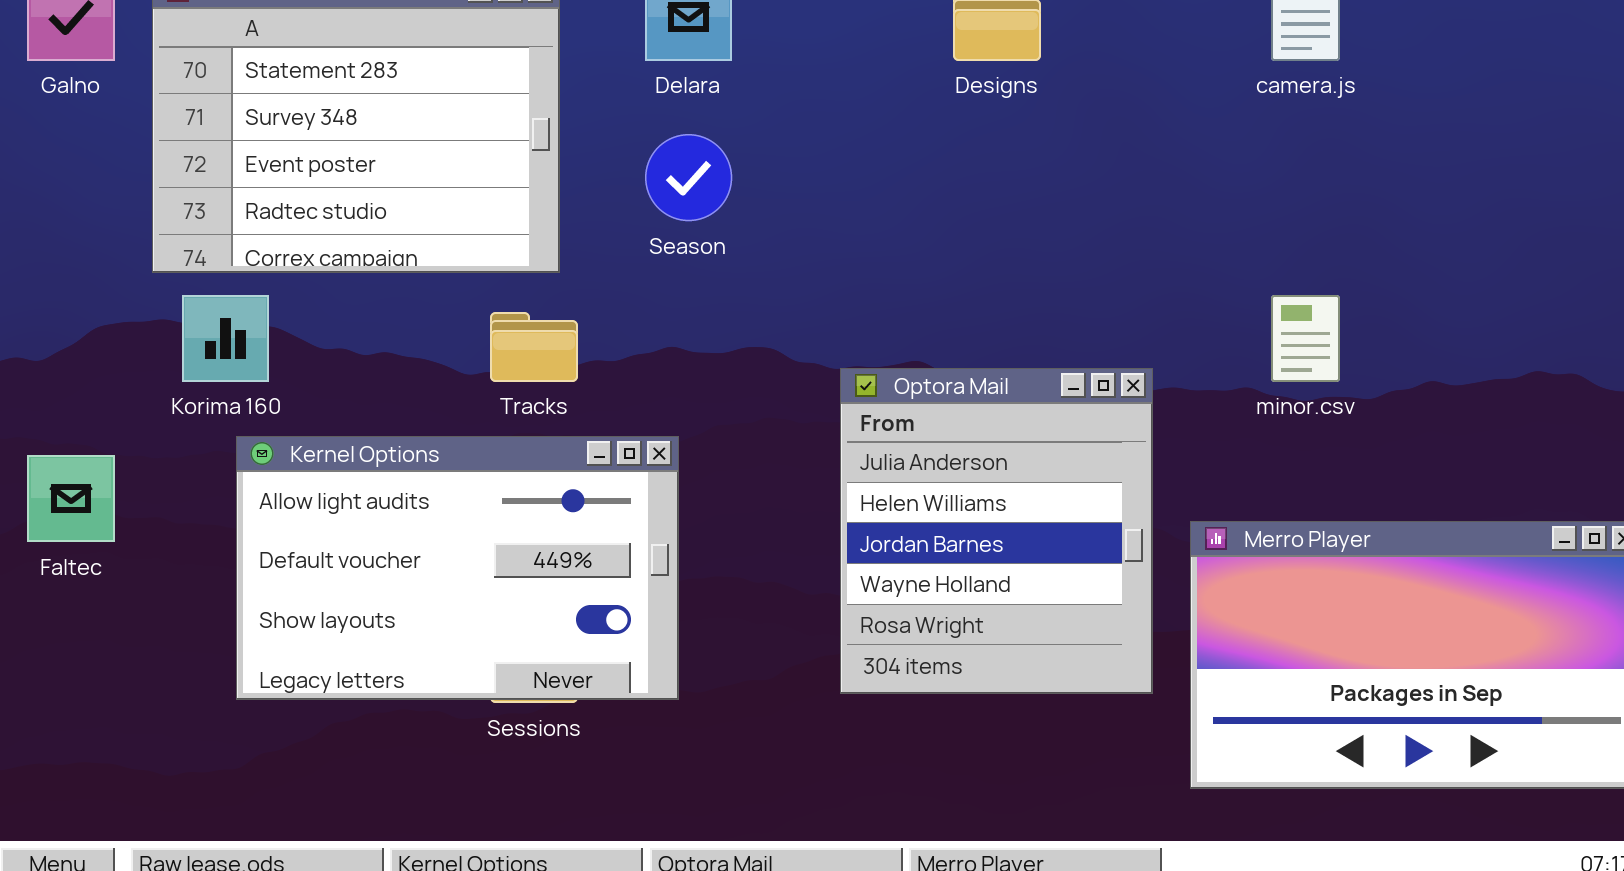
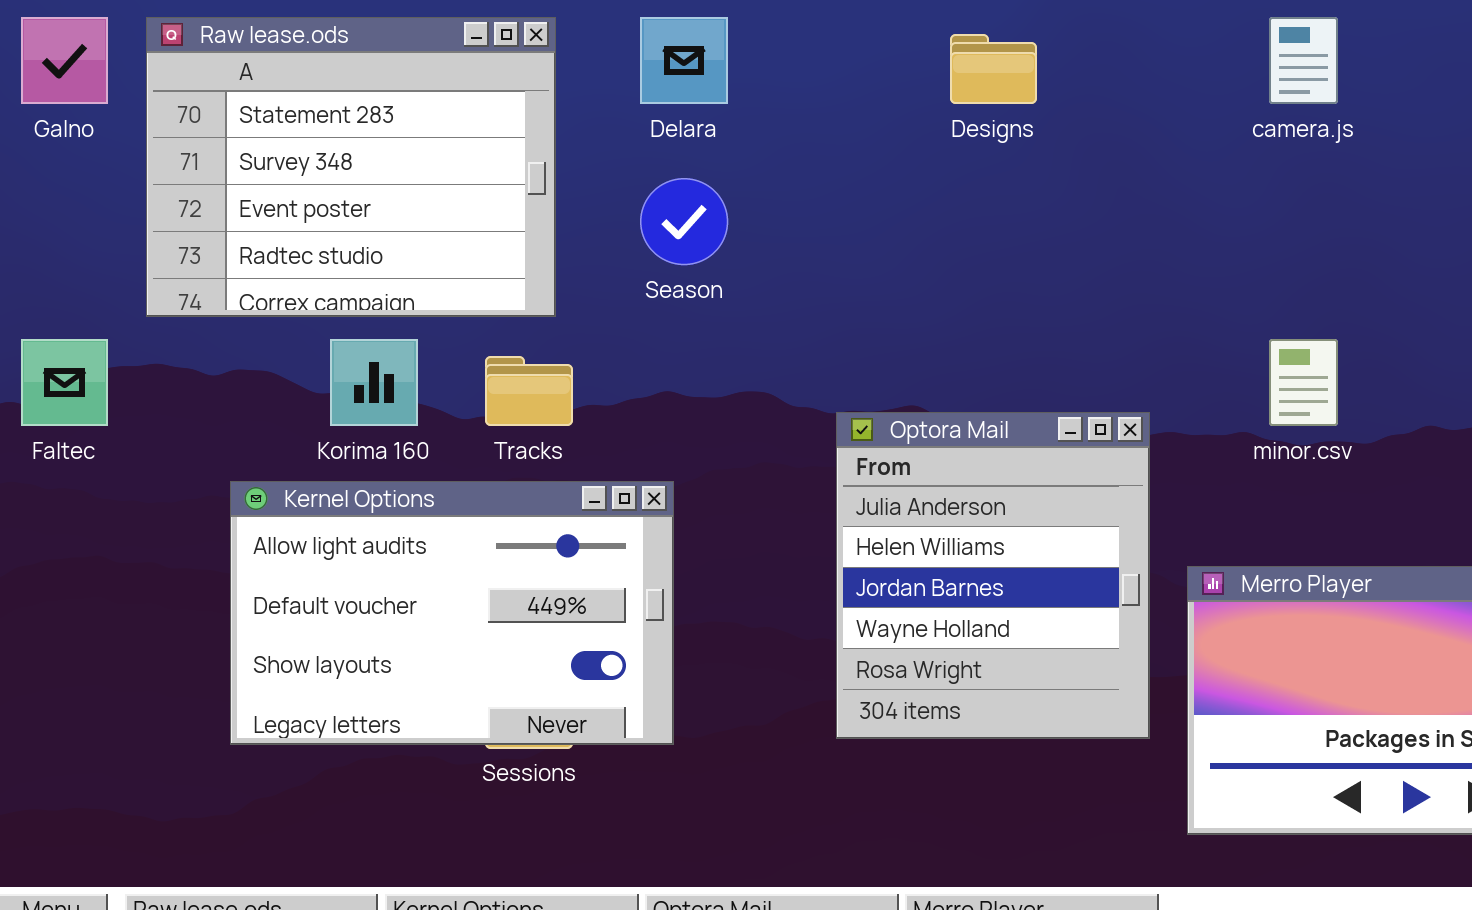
Korima 160: [182,295,269,382] -> [330,339,418,426], moved
Faltec: [27,455,115,542] -> [21,339,108,426], moved

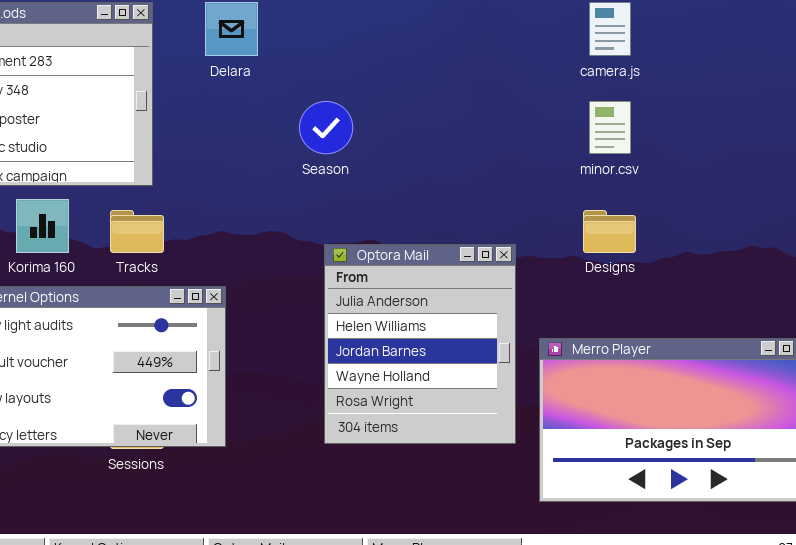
Designs: [950,34,1037,104] -> [583,210,636,253], moved
Season: [640,178,728,265] -> [299,101,353,154], moved
minor.csv: [1269,339,1338,426] -> [589,101,631,154], moved

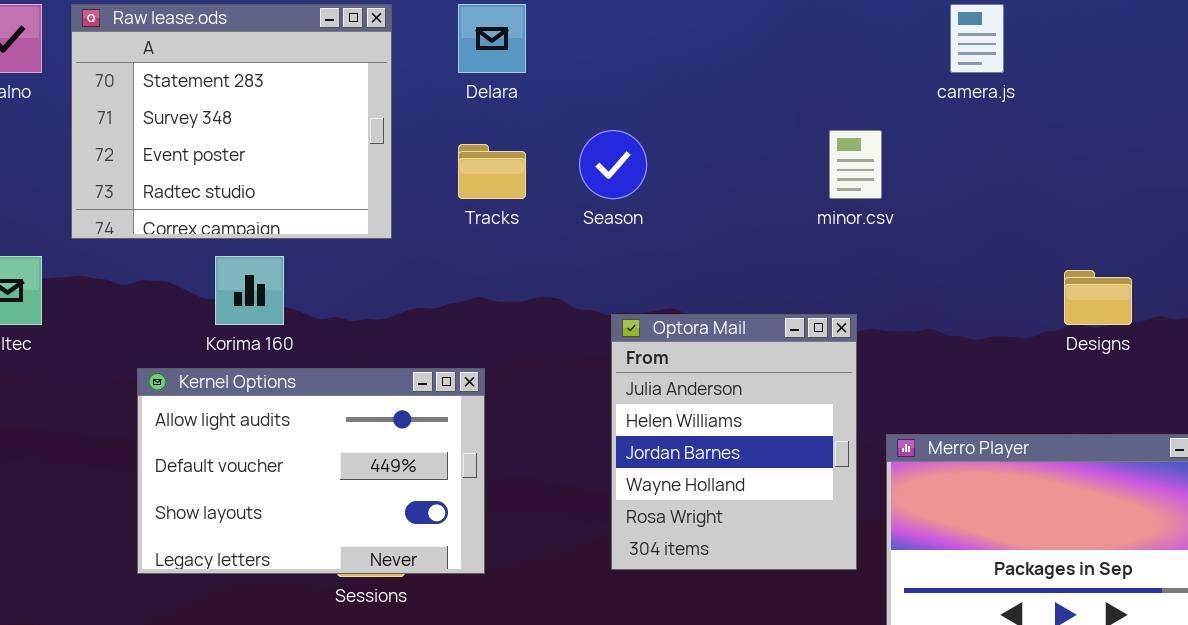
minor.csv: [589,101,631,154] -> [829,130,882,199], moved
Tracks: [110,210,164,253] -> [458,144,526,199], moved
Designs: [583,210,636,253] -> [1064,270,1132,325], moved

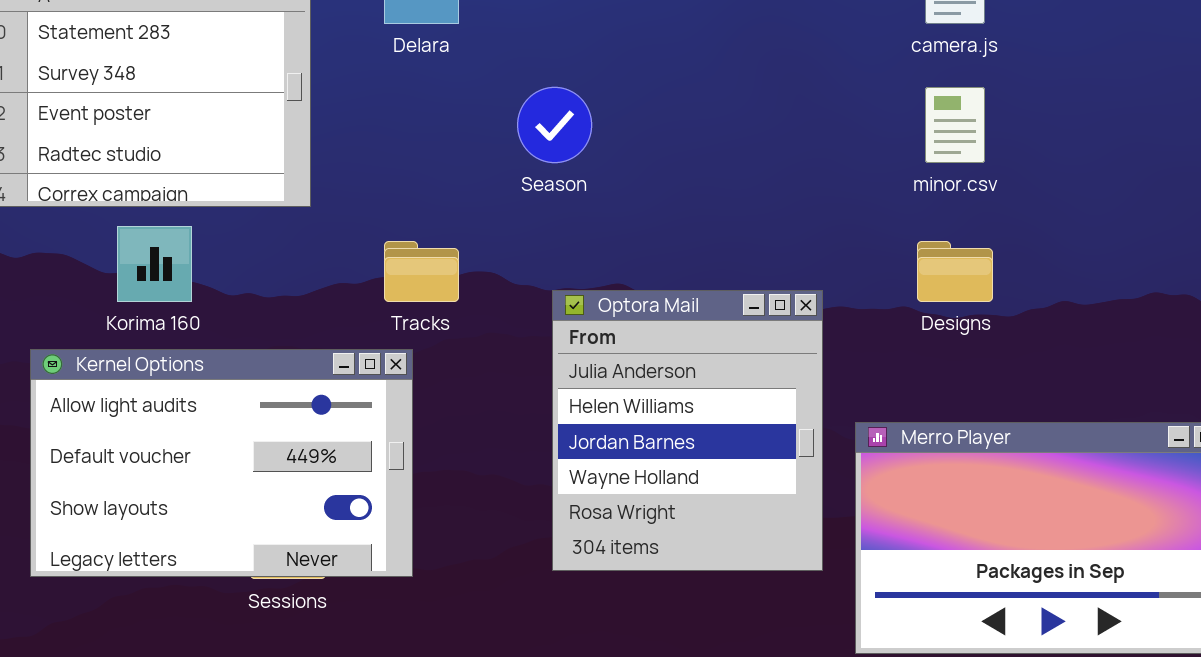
minor.csv: [829,130,882,199] -> [925,87,985,163], moved
Tracks: [458,144,526,199] -> [384,241,459,302], moved
Designs: [1064,270,1132,325] -> [917,241,993,302], moved

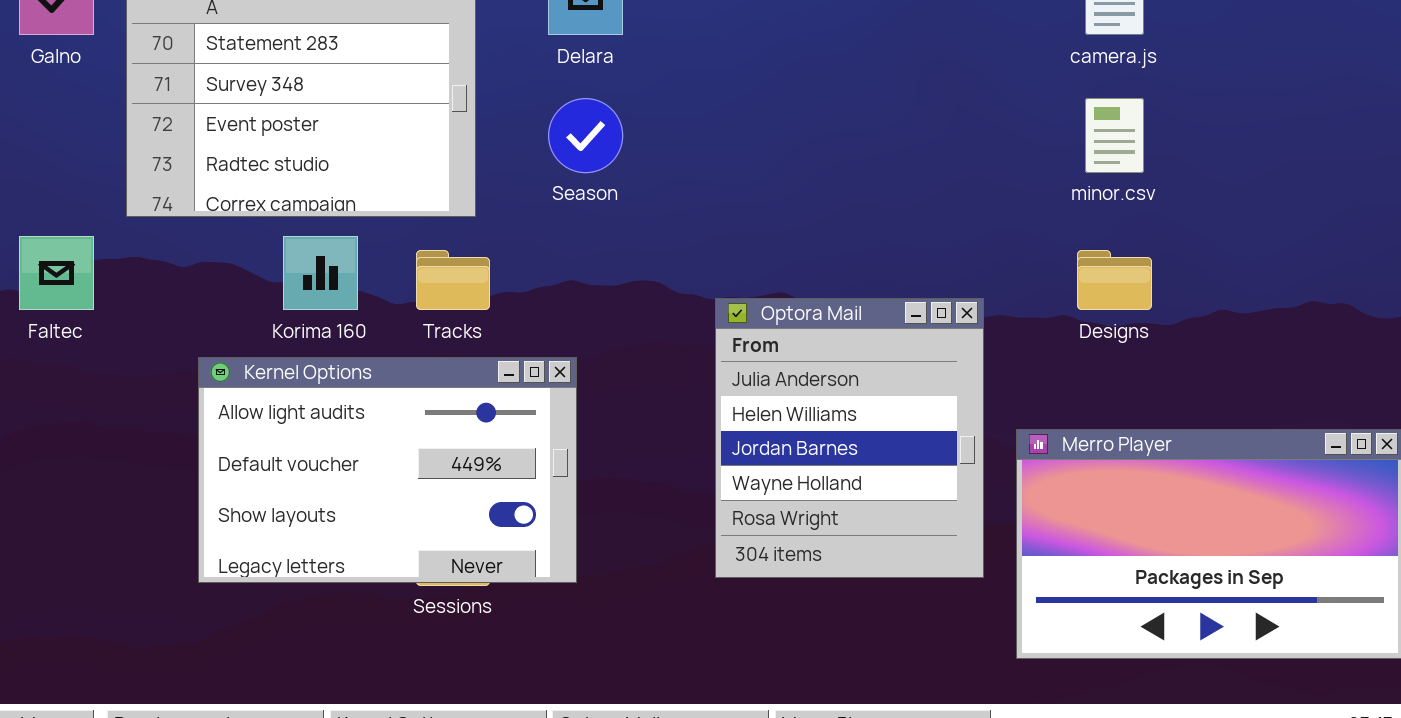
Season: [517,87,592,163] -> [548,98,623,173], moved
Tracks: [384,241,459,302] -> [416,250,490,310], moved

